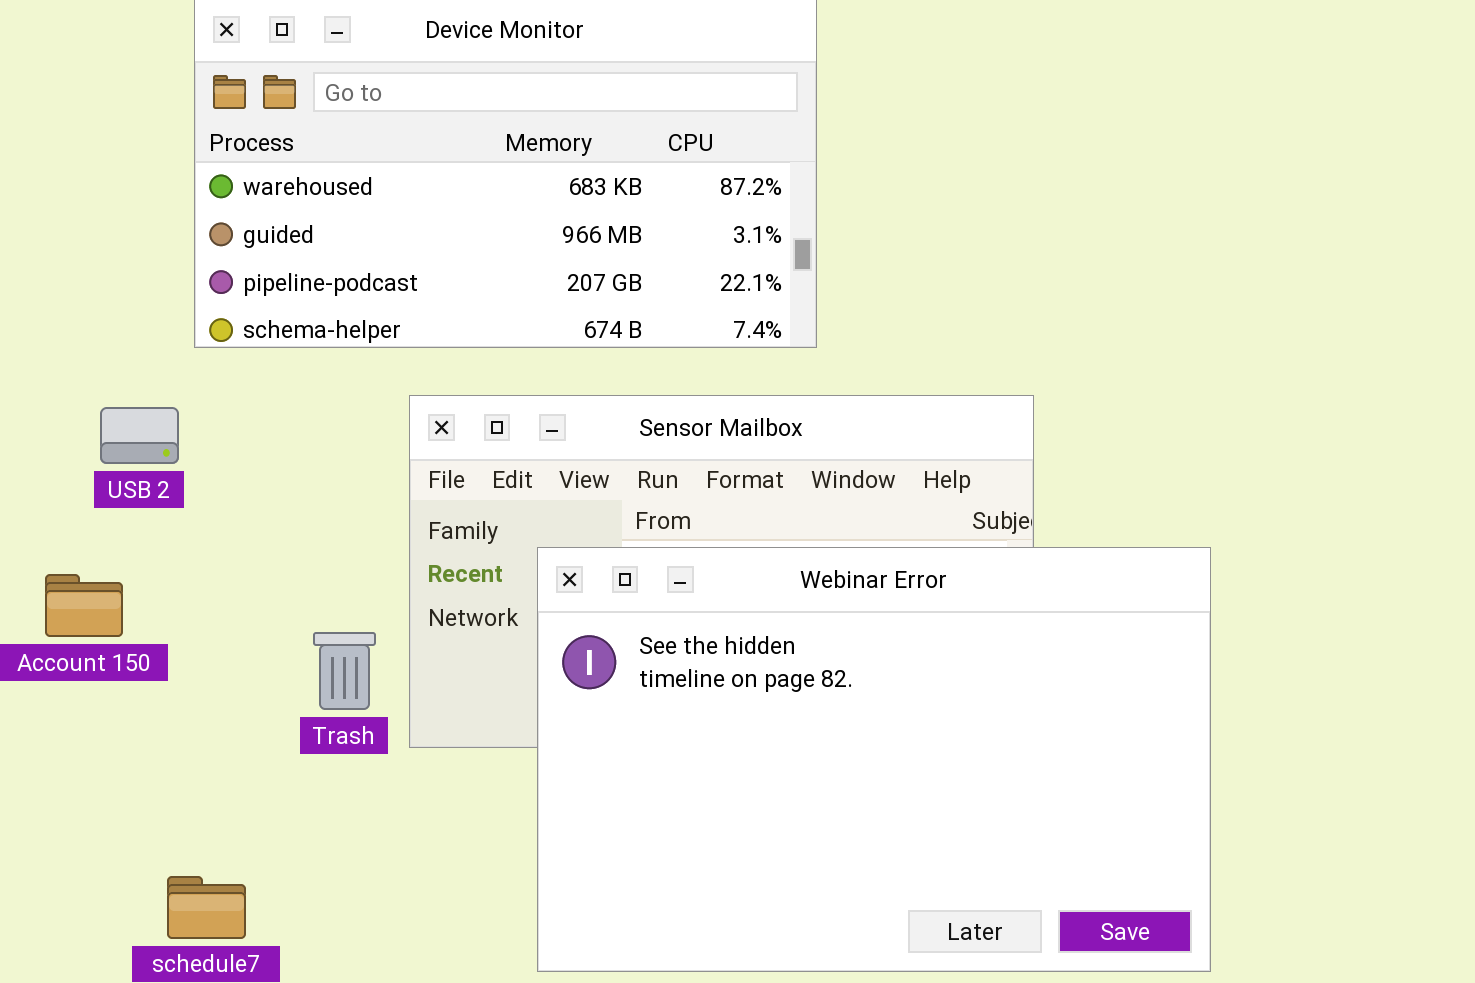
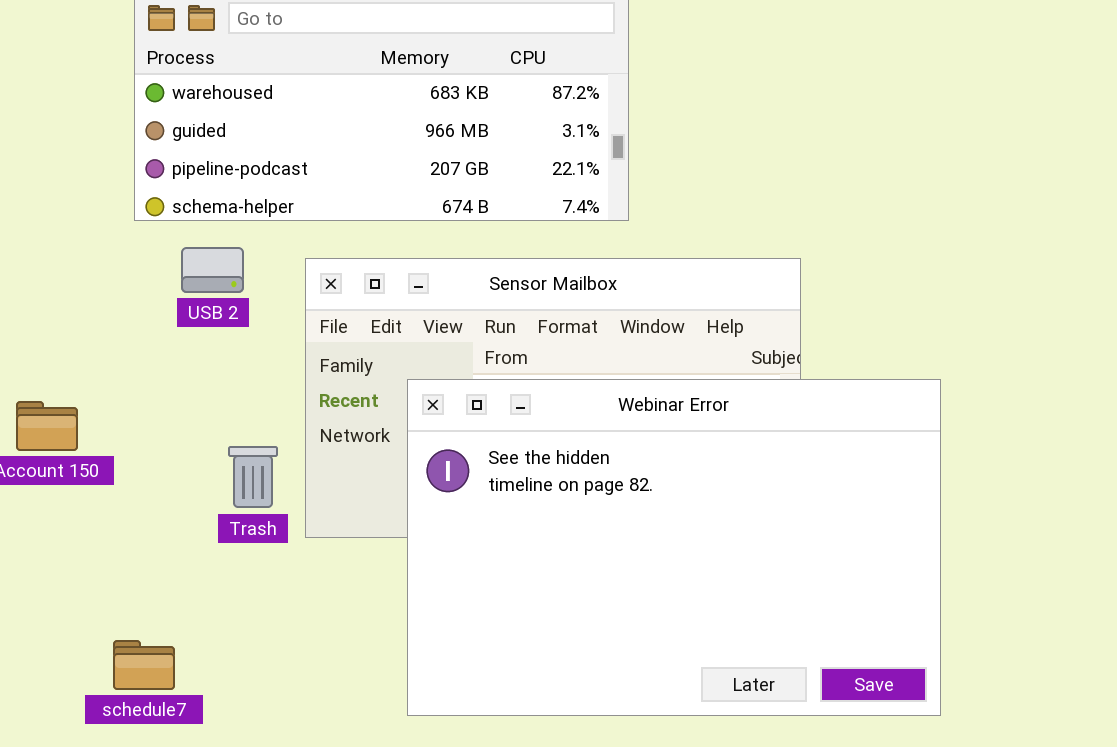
USB 2: [100,407,179,464] -> [181,247,244,293], moved

